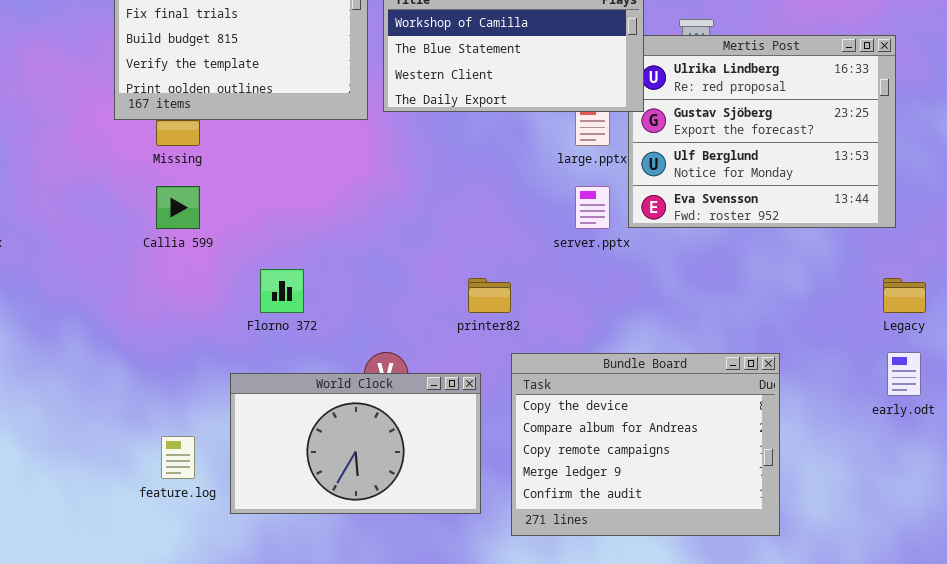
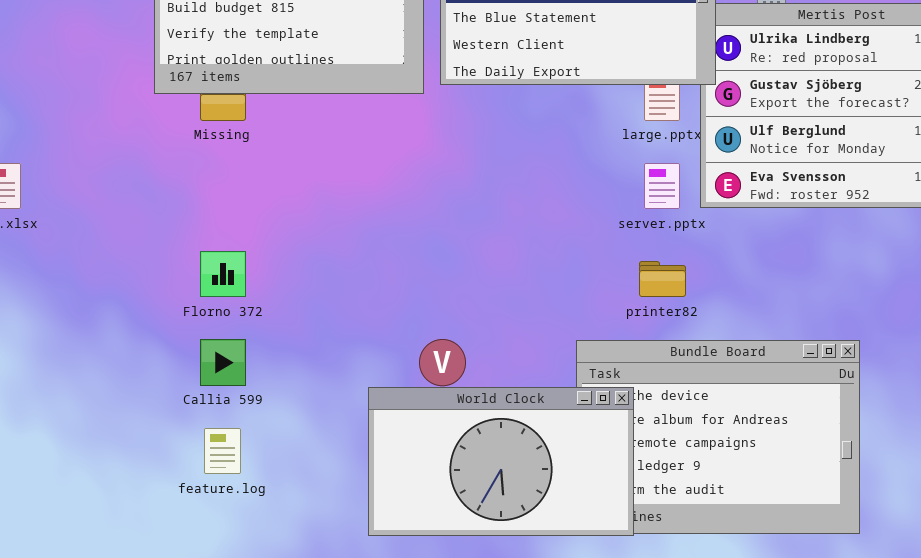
Callia 599: [156,186,200,229] -> [200,339,246,386], moved
Florno 372: [260,269,304,313] -> [200,251,246,297], moved
printer82: [468,278,511,313] -> [639,261,686,297], moved
World Clock: [230,373,481,514] -> [368,387,634,536], moved

